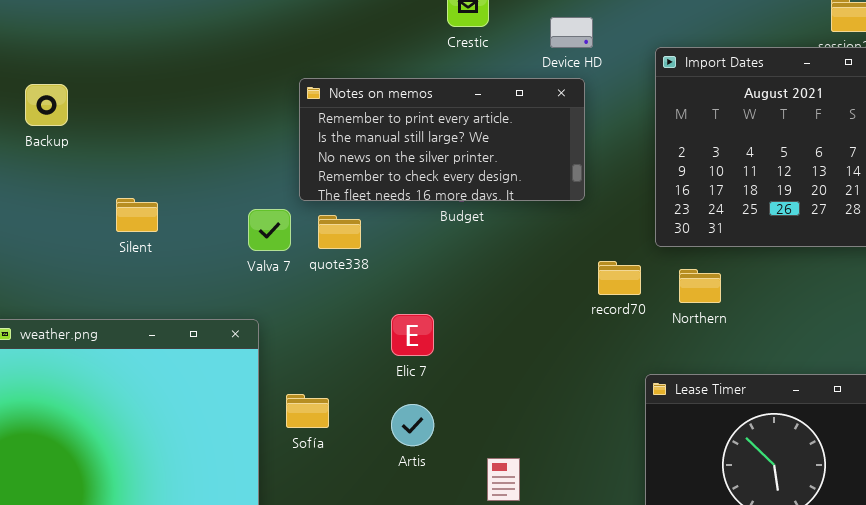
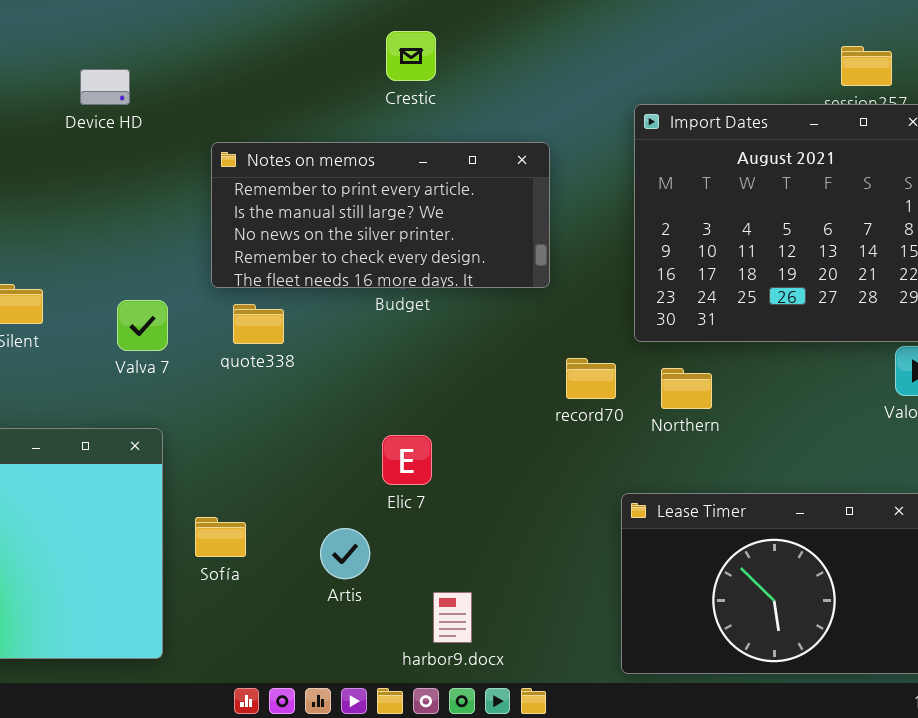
Device HD: [550,17,593,48] -> [80,69,130,105], moved
Valva 7: [248,209,291,251] -> [117,300,168,351], moved
Elic 7: [391,314,434,356] -> [382,435,432,485], moved

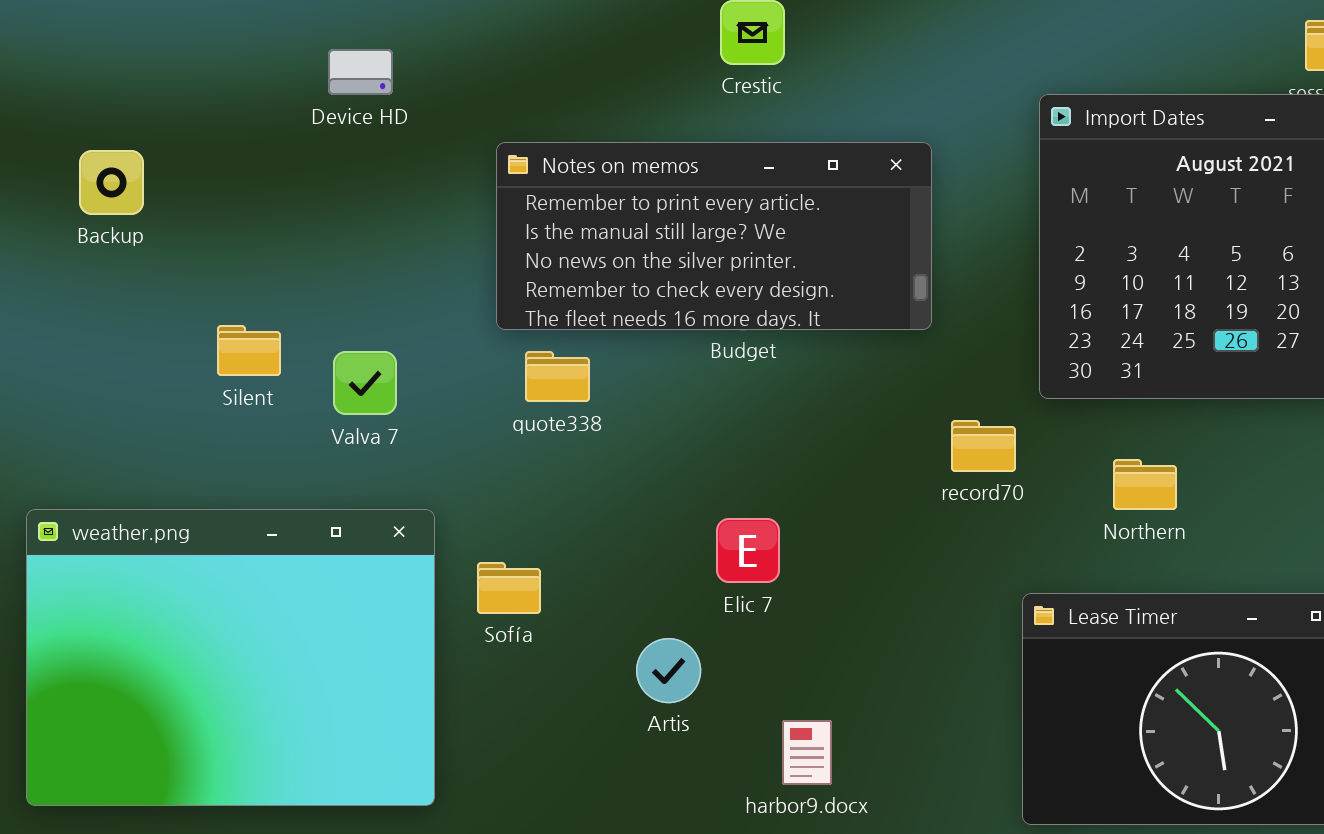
Valva 7: [117,300,168,351] -> [333,351,397,415], moved
Northern: [661,368,712,409] -> [1113,459,1177,510], moved
Sofía: [195,517,246,557] -> [477,562,541,614], moved

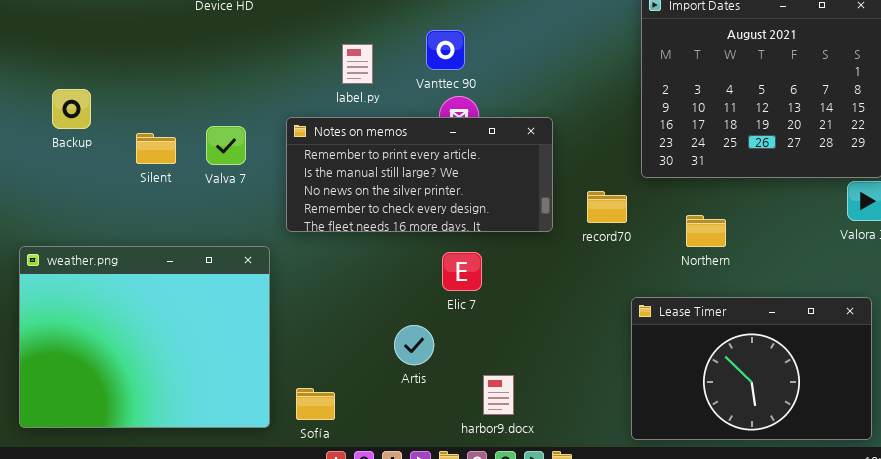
Notes on memos: [496,142,932,330] -> [286,117,553,232], moved
Backup: [79,150,144,215] -> [52,89,91,129], moved
Valva 7: [333,351,397,415] -> [206,126,246,165], moved
Sofía: [477,562,541,614] -> [296,388,335,420], moved

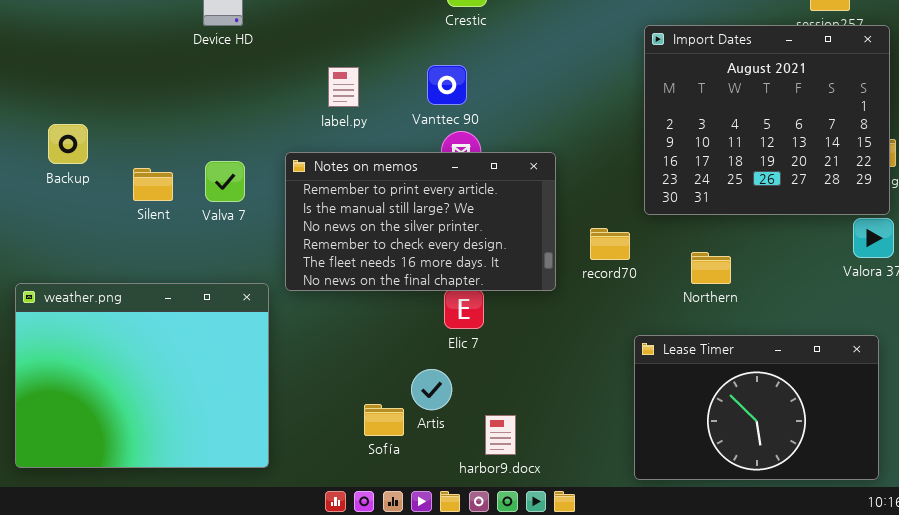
label.py: [342,44,373,84] -> [328,67,359,107], moved
Notes on memos: [286,117,553,232] -> [285,152,556,291], resized
Artis: [394,325,434,365] -> [411,369,452,410], moved
Sofía: [296,388,335,420] -> [364,404,404,436], moved

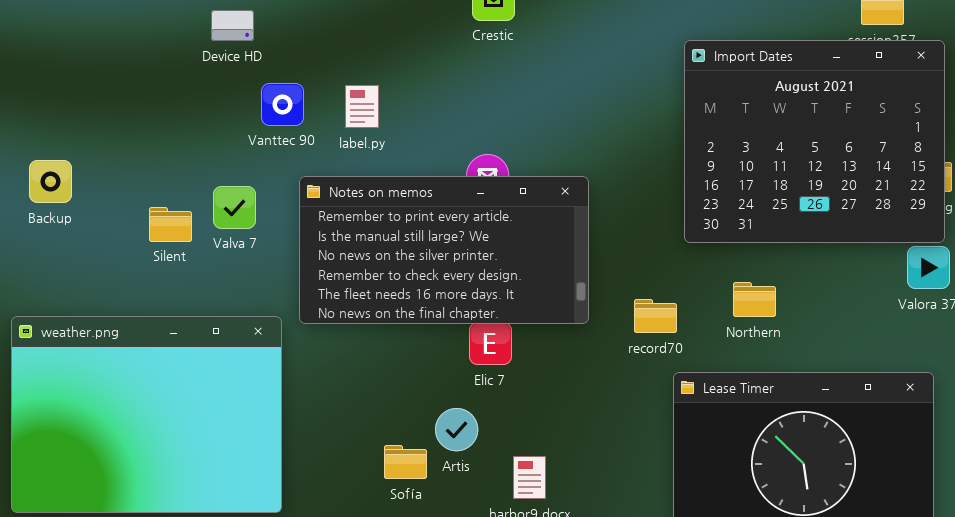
Vanttec 90: [427,65,467,105] -> [261,83,304,126], moved
Backup: [48,124,88,164] -> [29,160,72,203], moved
Silent: [133,168,173,201] -> [149,207,192,242], moved
record70: [590,228,630,260] -> [634,299,677,333], moved

